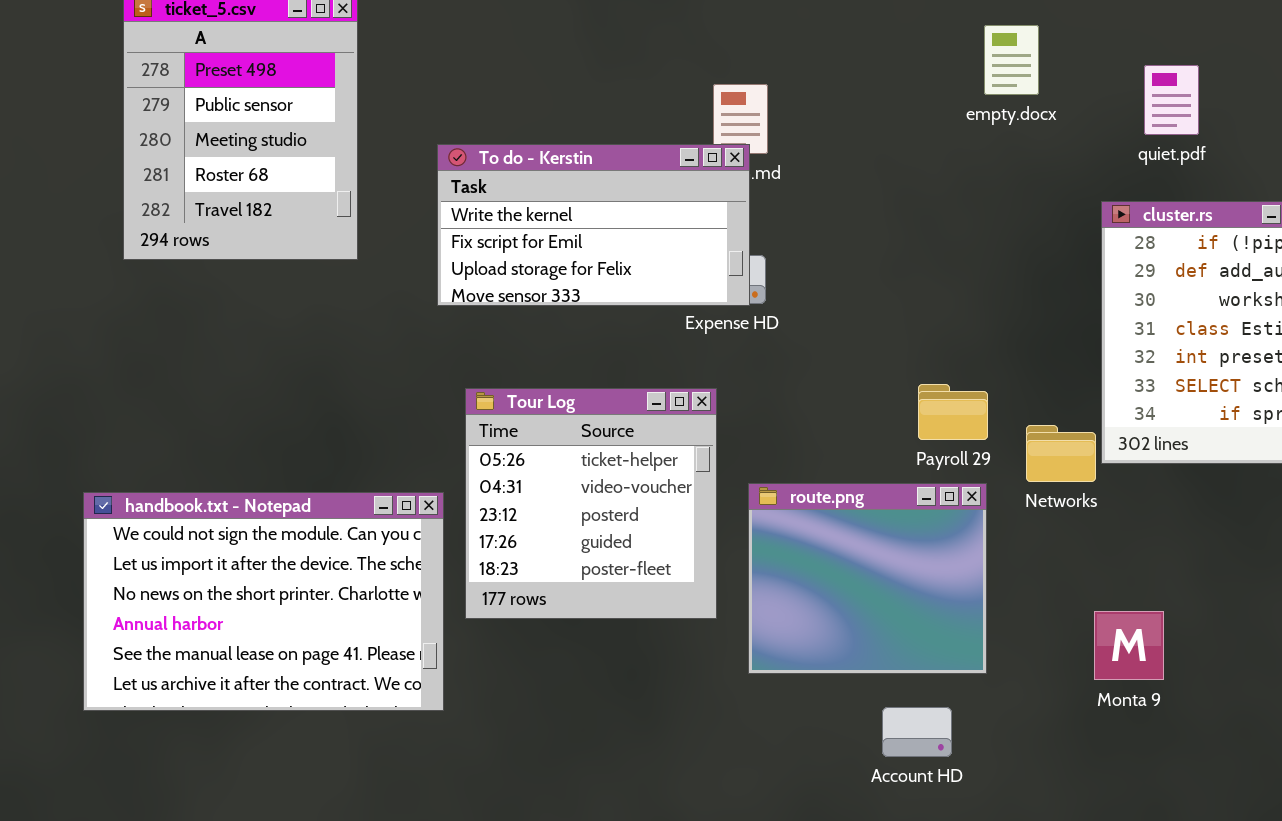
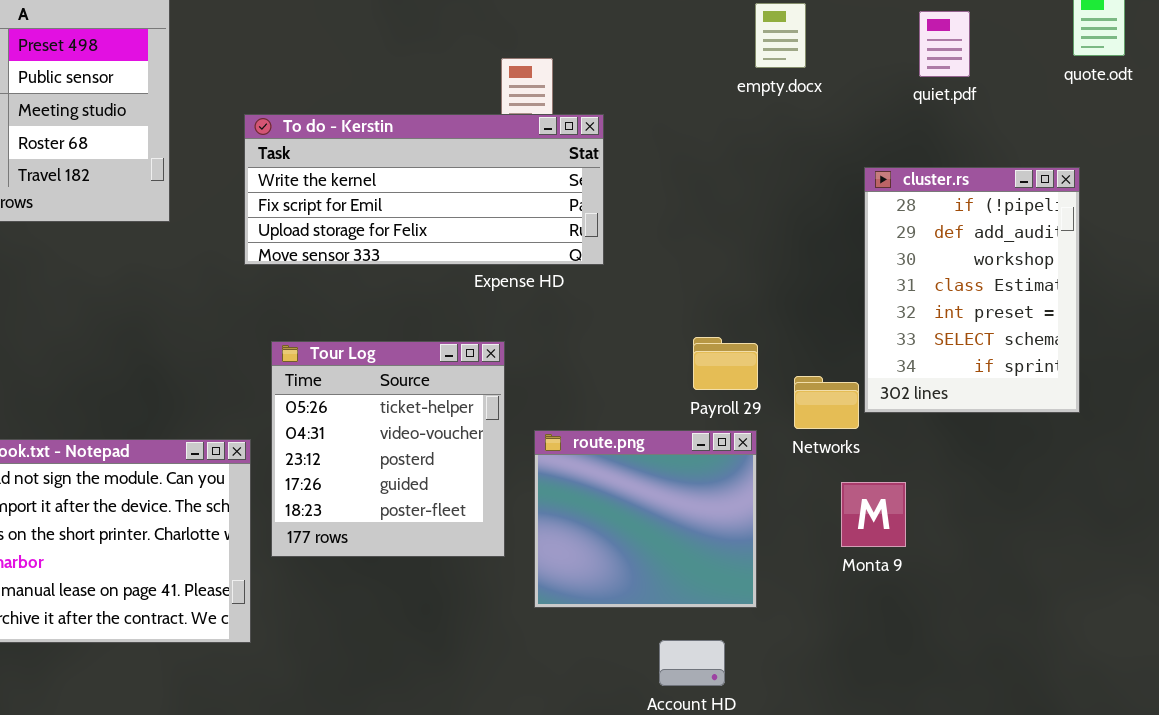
quiet.pdf: [1144,65,1199,135] -> [919,11,970,77], moved
To do - Kerstin: [437,144,750,306] -> [244,114,604,265], resized
Monta 9: [1094,611,1164,680] -> [841,482,906,547], moved

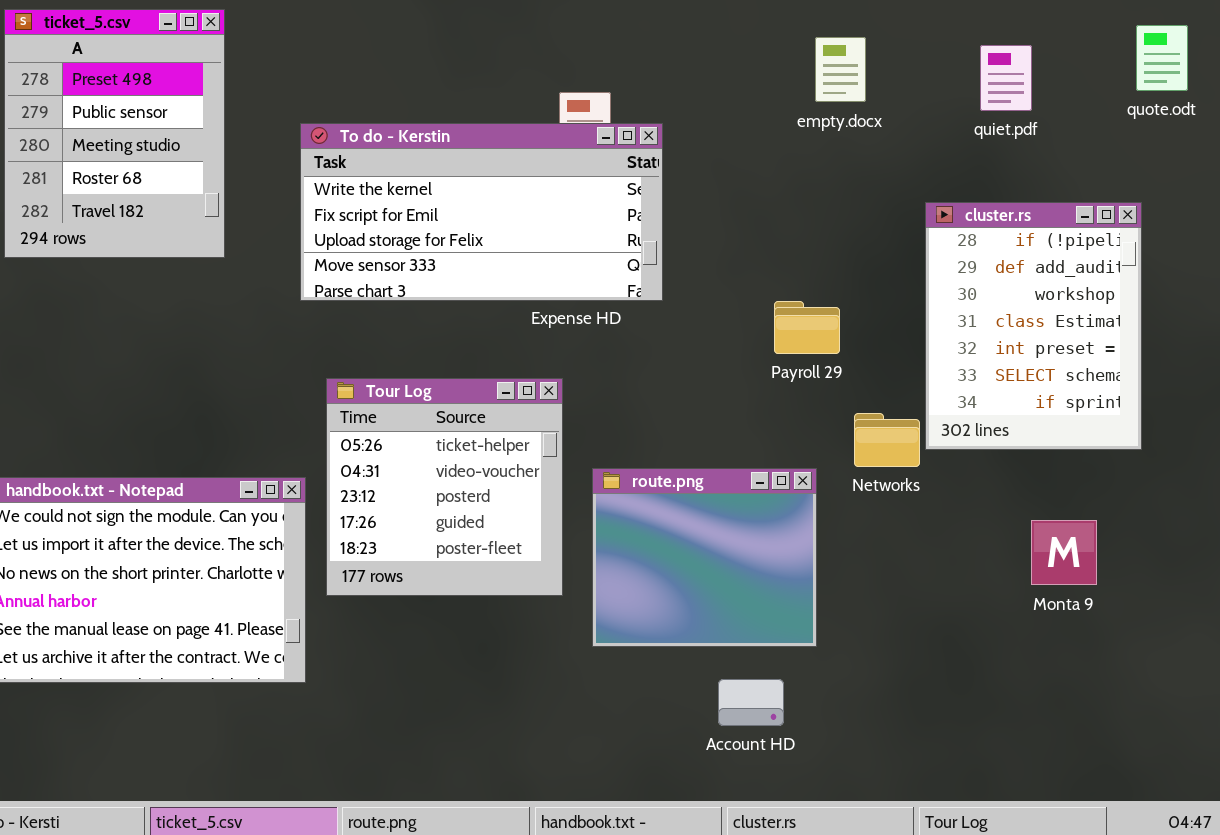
To do - Kerstin: [244,114,604,265] -> [300,123,663,301], resized
Payroll 29: [693,337,758,390] -> [774,301,840,354], moved
Monta 9: [841,482,906,547] -> [1031,520,1097,585], moved

